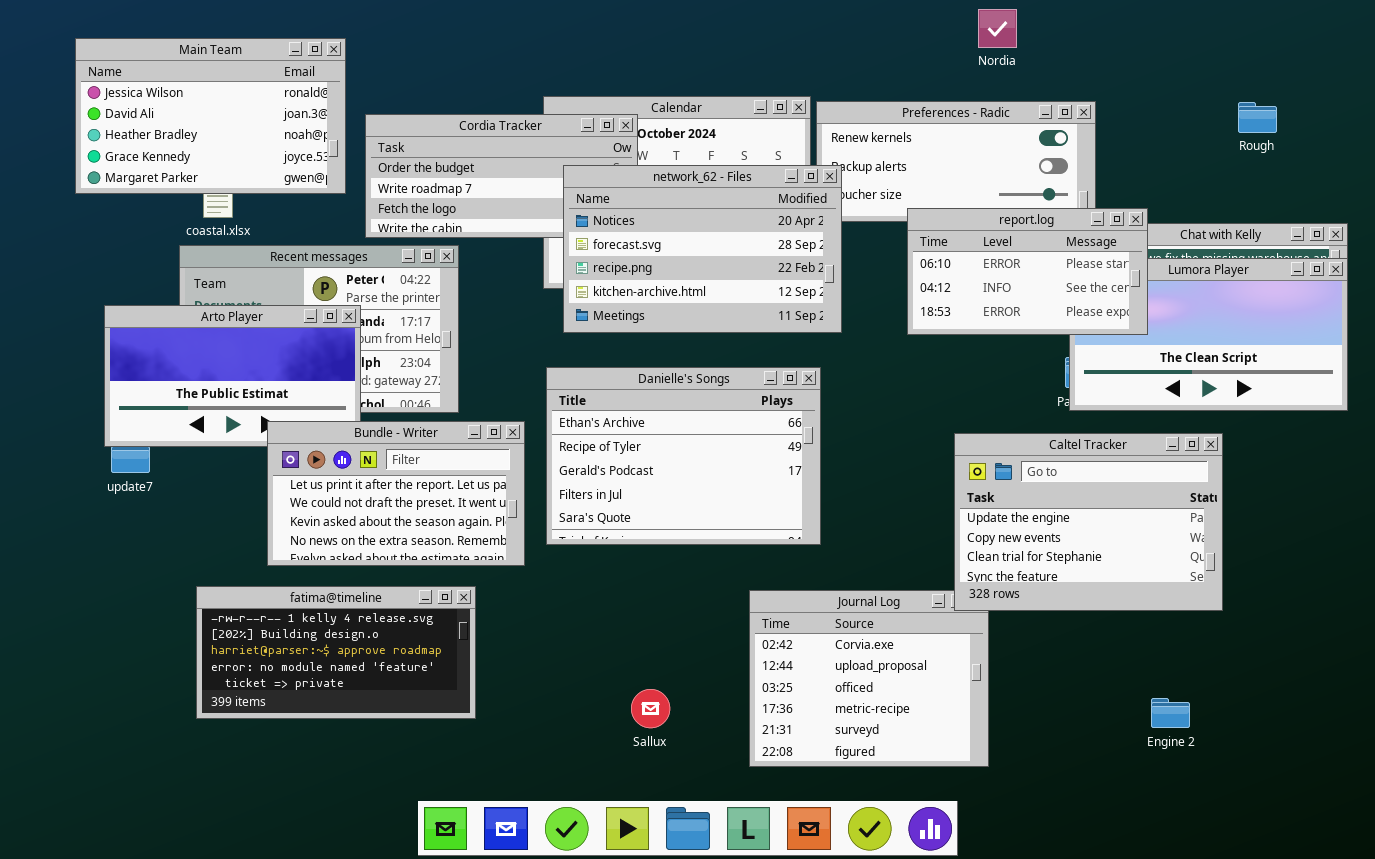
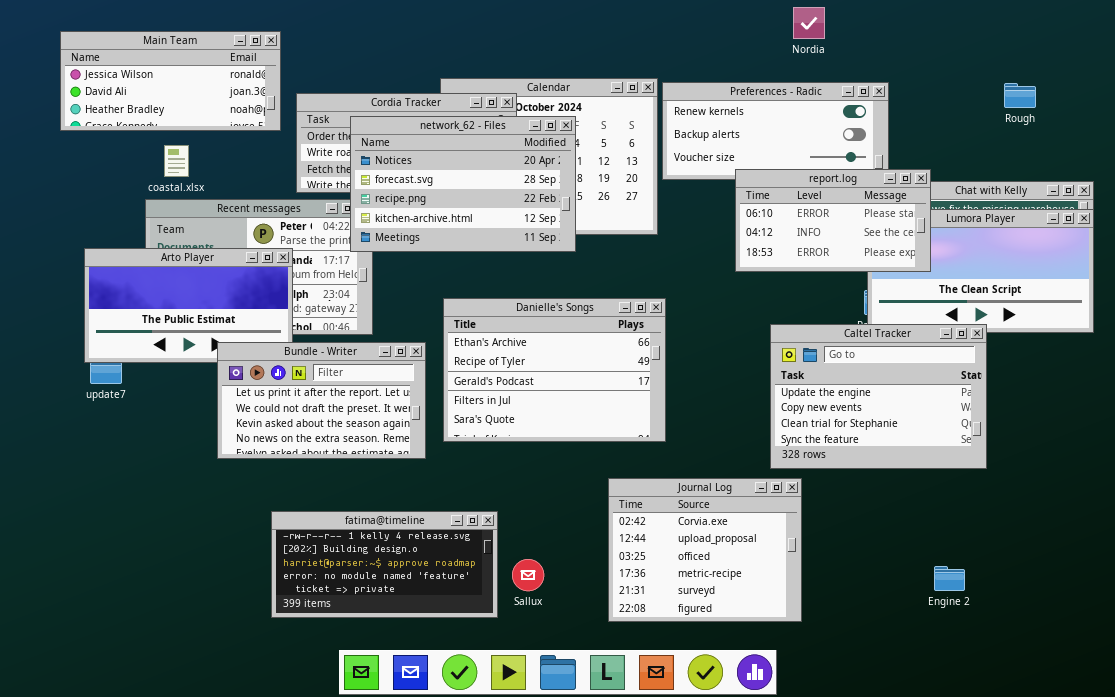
Main Team: [75,38,346,194] -> [60,31,281,131], resized
network_62 - Files: [563,165,842,333] -> [350,116,576,252], moved
Caltel Tracker: [954,433,1223,611] -> [770,324,987,469], moved
fatima@timeline: [196,586,476,719] -> [271,511,498,618], moved

